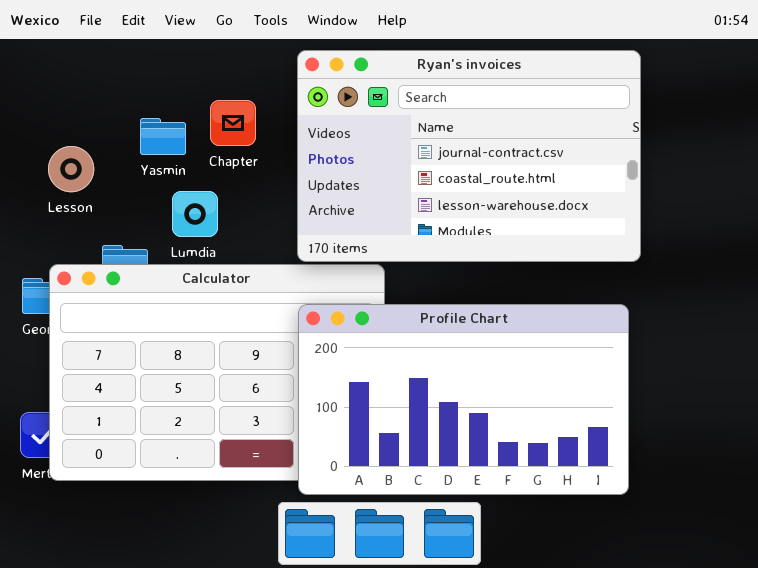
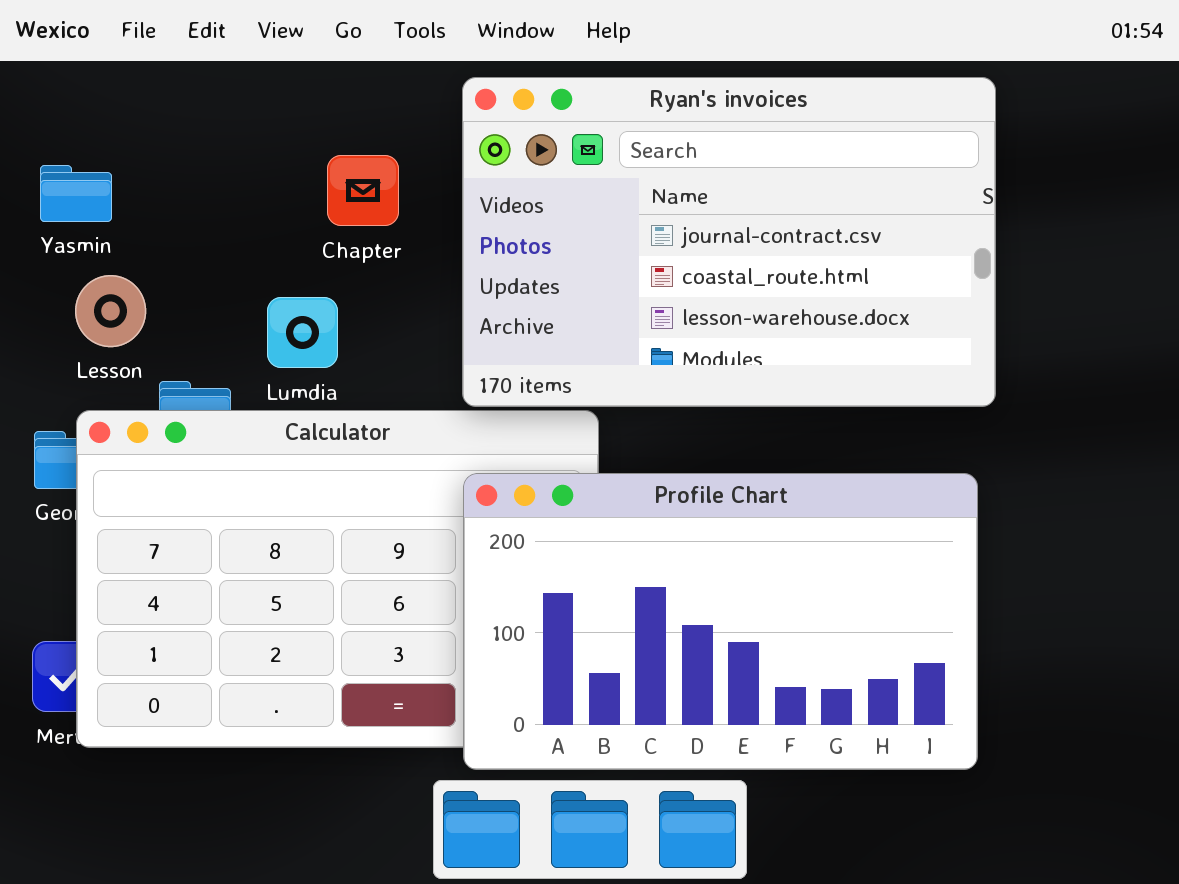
Yasmin: [140,118,186,155] -> [40,165,112,222], moved
Lesson: [48,146,94,192] -> [75,275,146,347], moved

